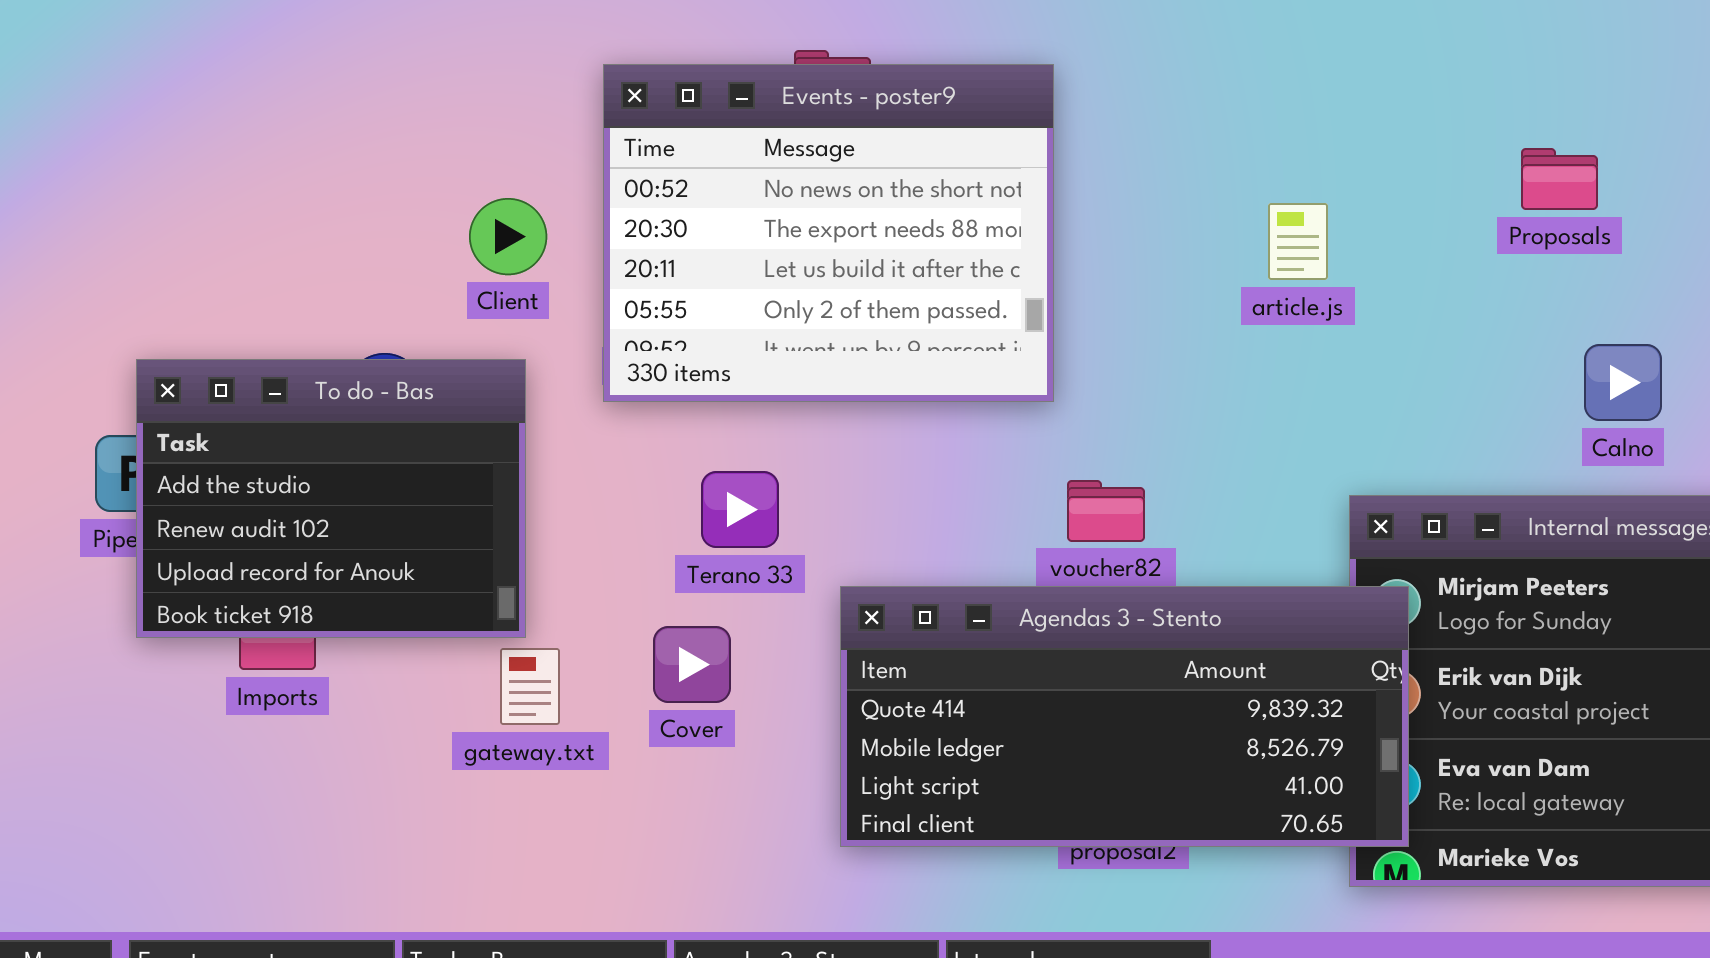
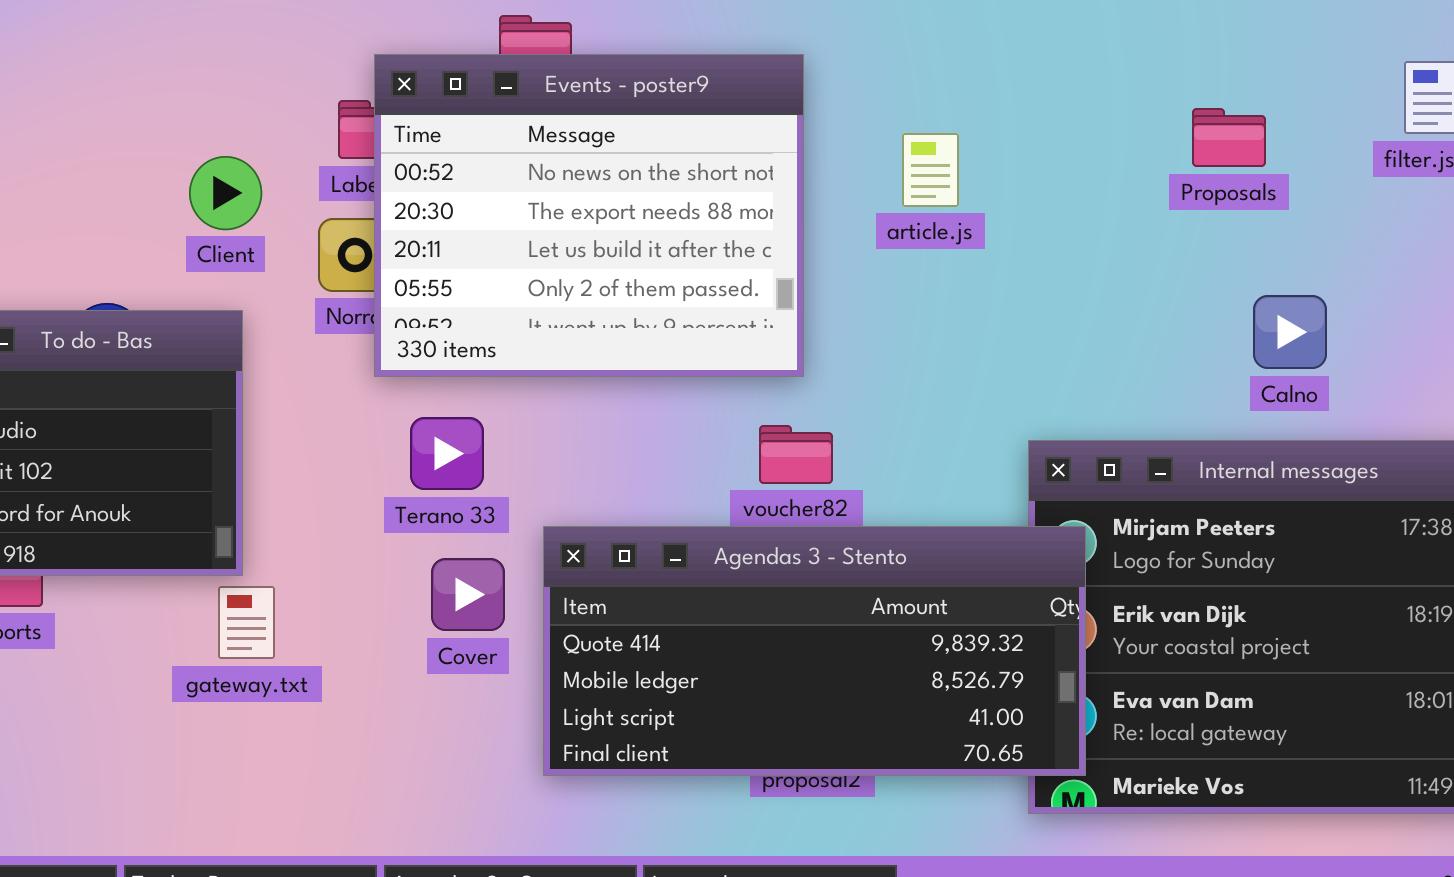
Events - poster9: [603,64,1054,402] -> [374,54,804,377], moved
article.js: [1268,203,1328,280] -> [902,133,959,207], moved
Cover: [653,626,731,703] -> [431,558,505,631], moved

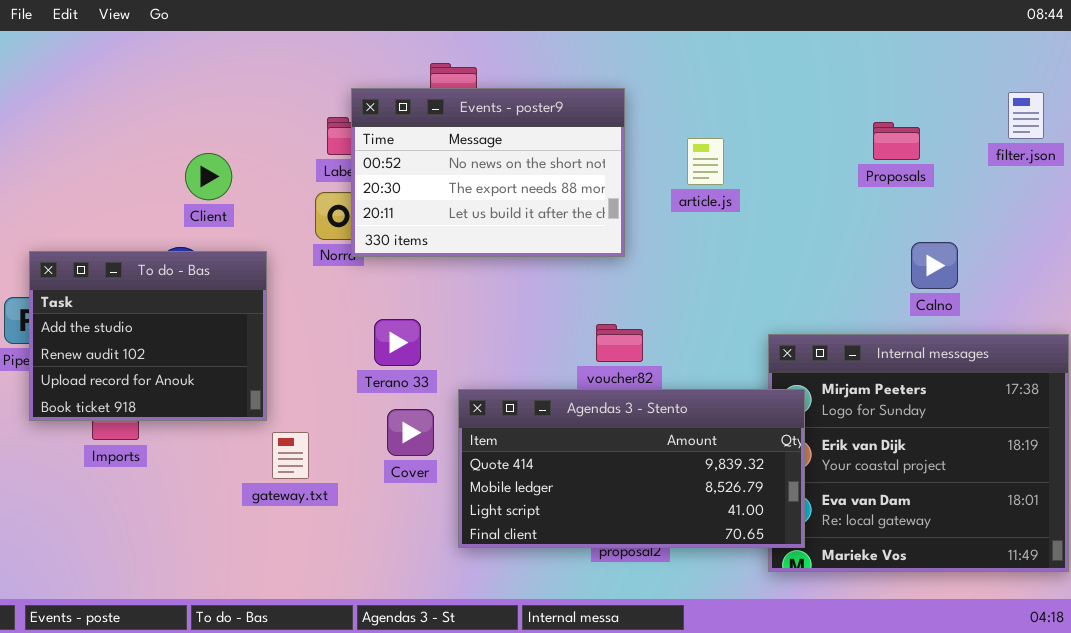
Events - poster9: [374,54,804,377] -> [351,88,625,257], resized
Client: [189,156,262,230] -> [185,153,232,200], moved
gateway.txt: [218,586,275,659] -> [272,432,309,479], moved

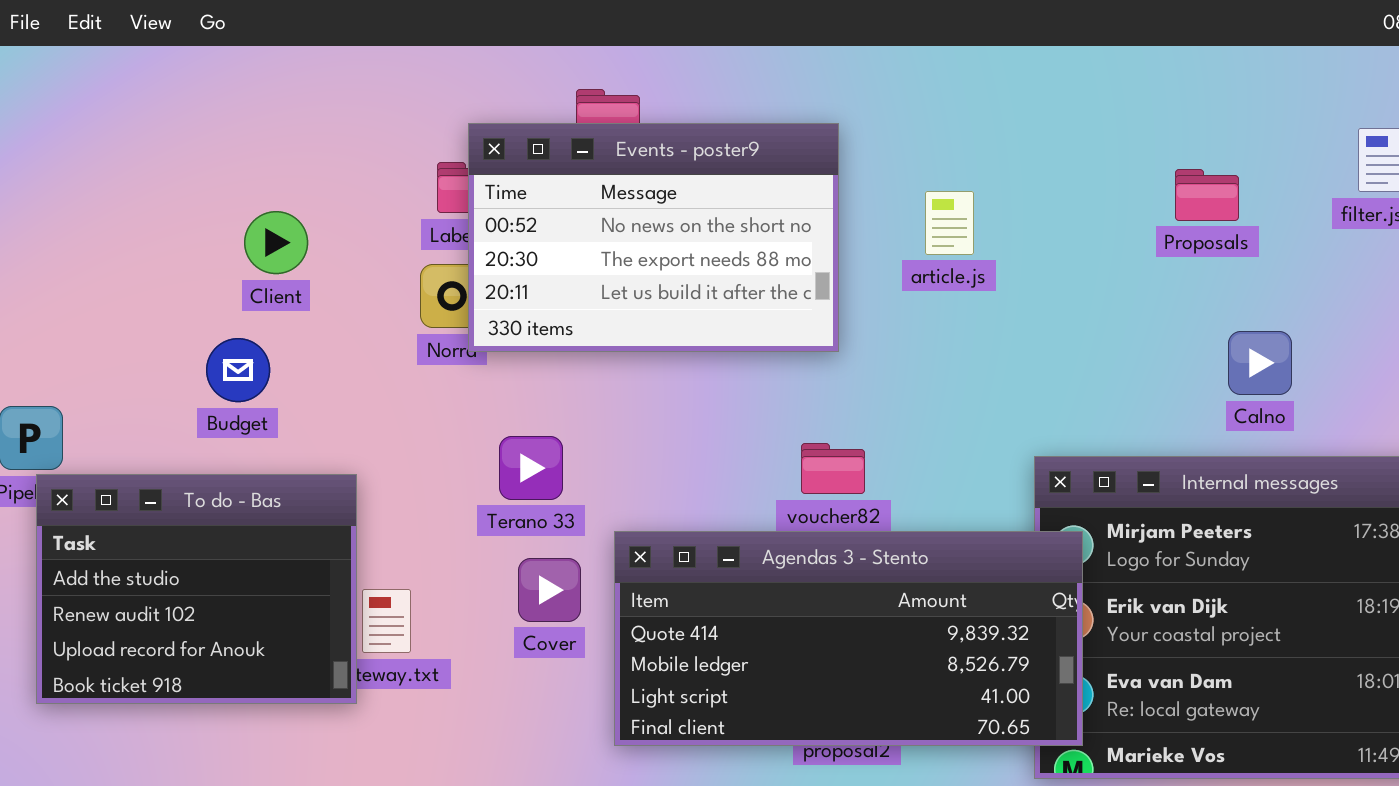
To do - Bas: [29,251,267,421] -> [36,474,357,704], moved

